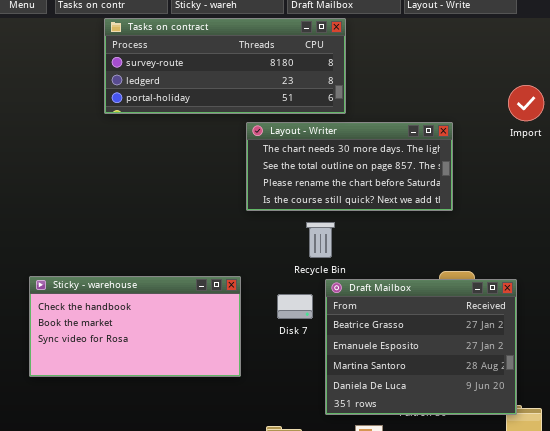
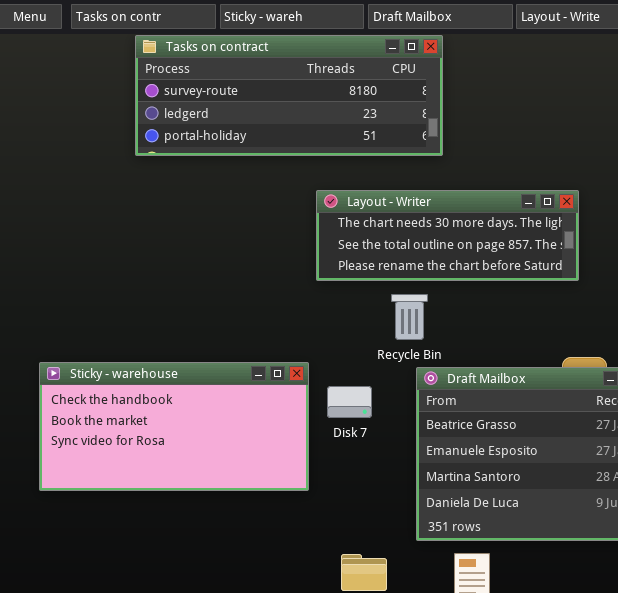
Layout - Writer: [246,122,453,211] -> [316,190,579,281], resized
Disk 7: [277,294,313,319] -> [327,386,372,418], moved

